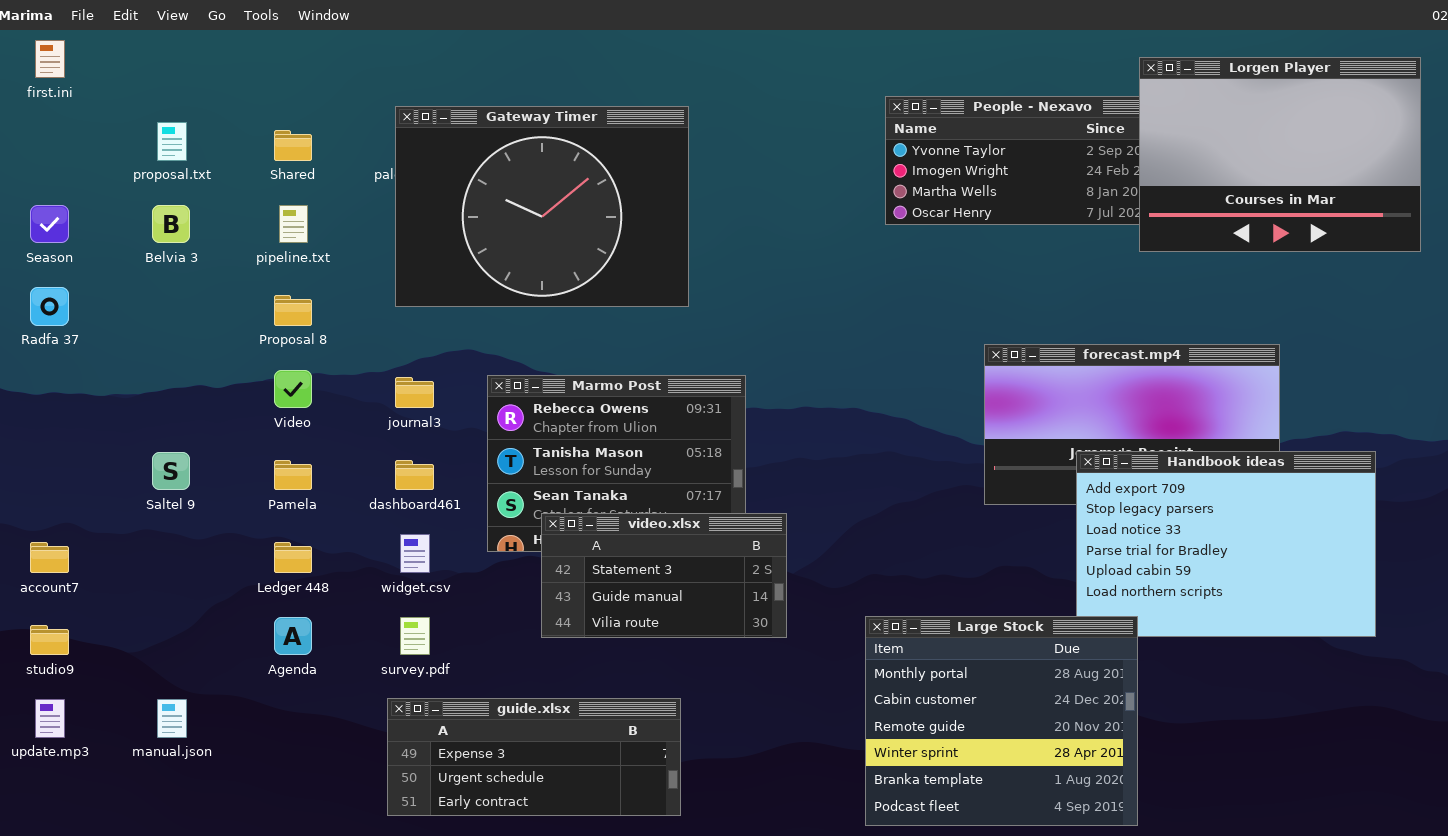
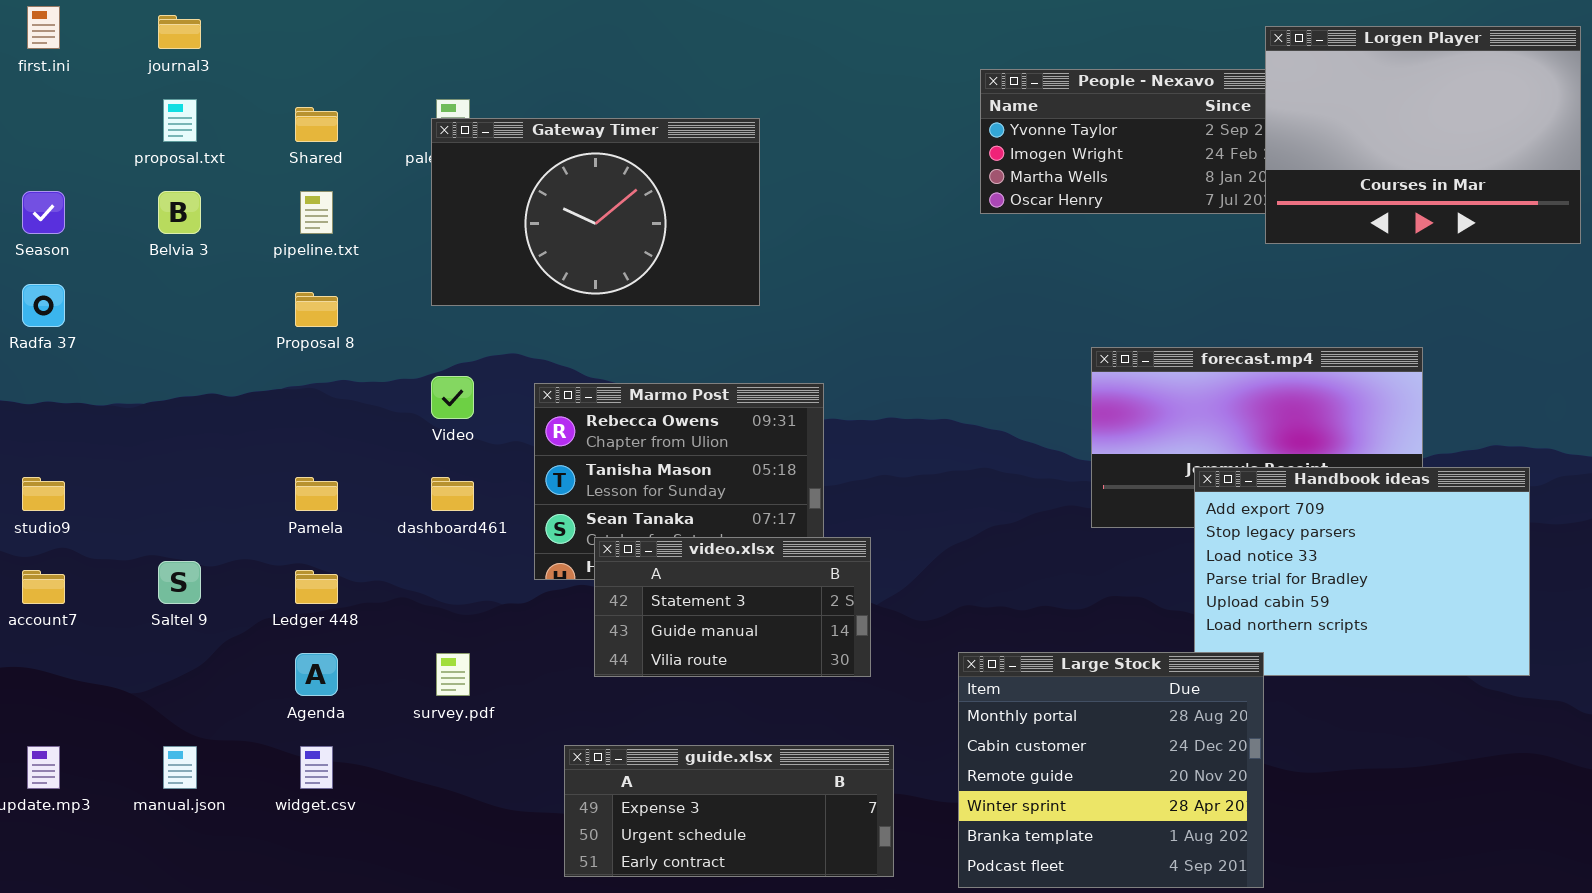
Gateway Timer: [395,106,689,307] -> [431,118,760,306], resized
Video: [274,370,312,408] -> [431,376,474,419], moved
journal3: [395,377,434,408] -> [158,15,201,49], moved
Saltel 9: [152,452,190,490] -> [158,561,201,604], moved
widget.csv: [400,534,430,573] -> [300,746,333,789], moved
studio9: [30,625,69,655] -> [22,477,65,511], moved
guide.xlsx: [387,698,681,816] -> [564,745,894,877], moved

